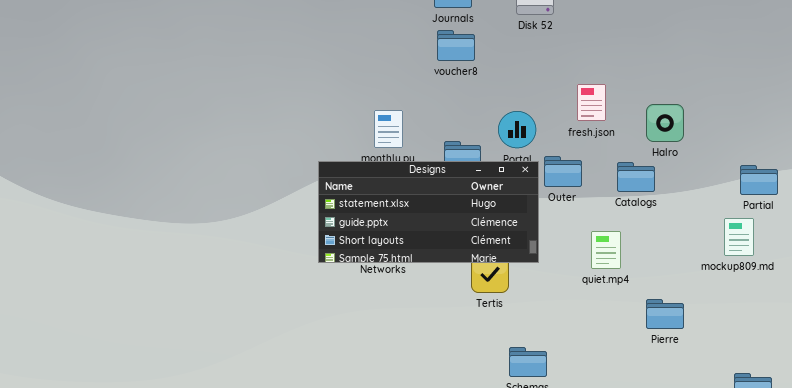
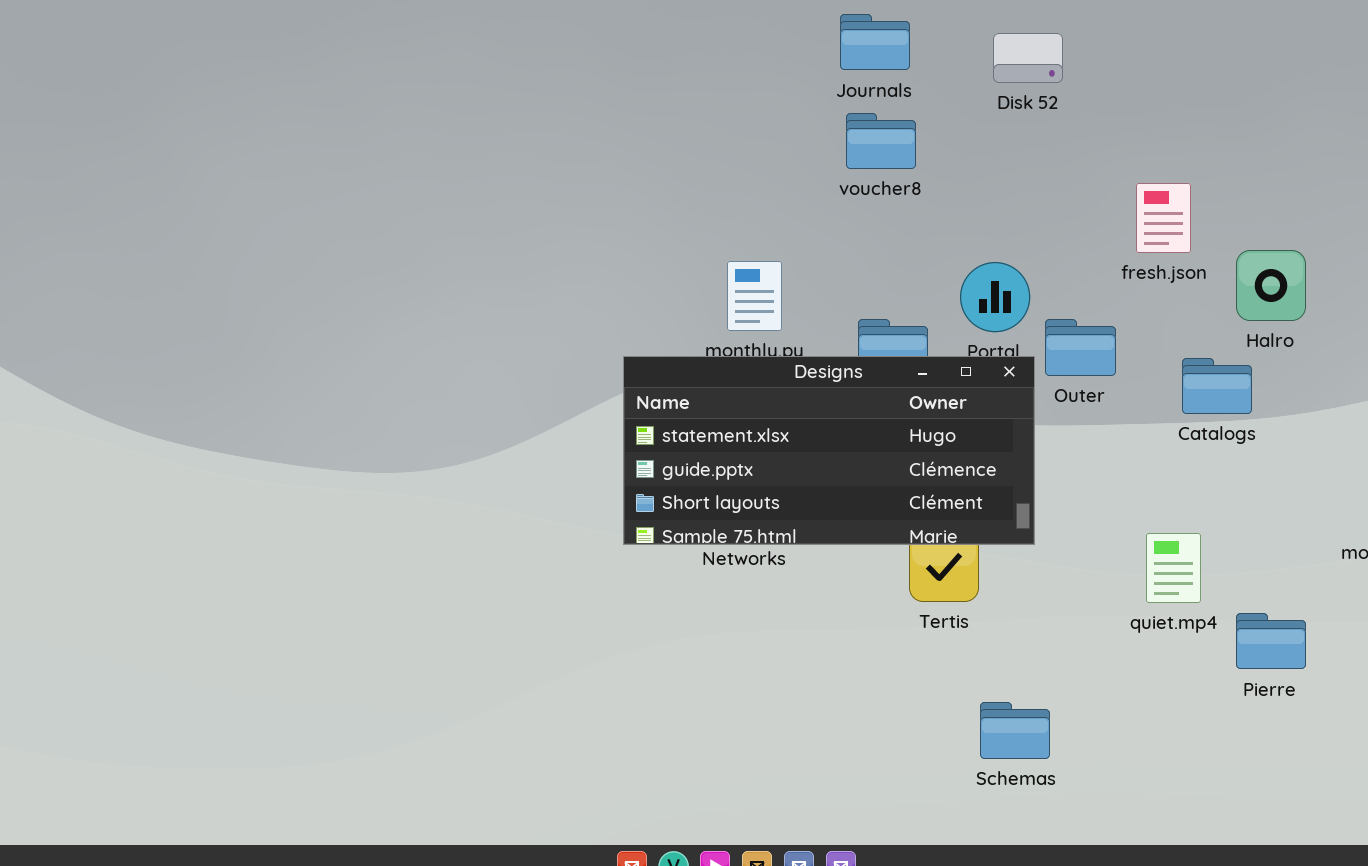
fresh.json: [577,84,606,121] -> [1136,183,1191,253], moved
Outer: [544,156,582,187] -> [1045,319,1116,376], moved
quiet.mp4: [591,231,621,269] -> [1146,533,1201,603], moved

